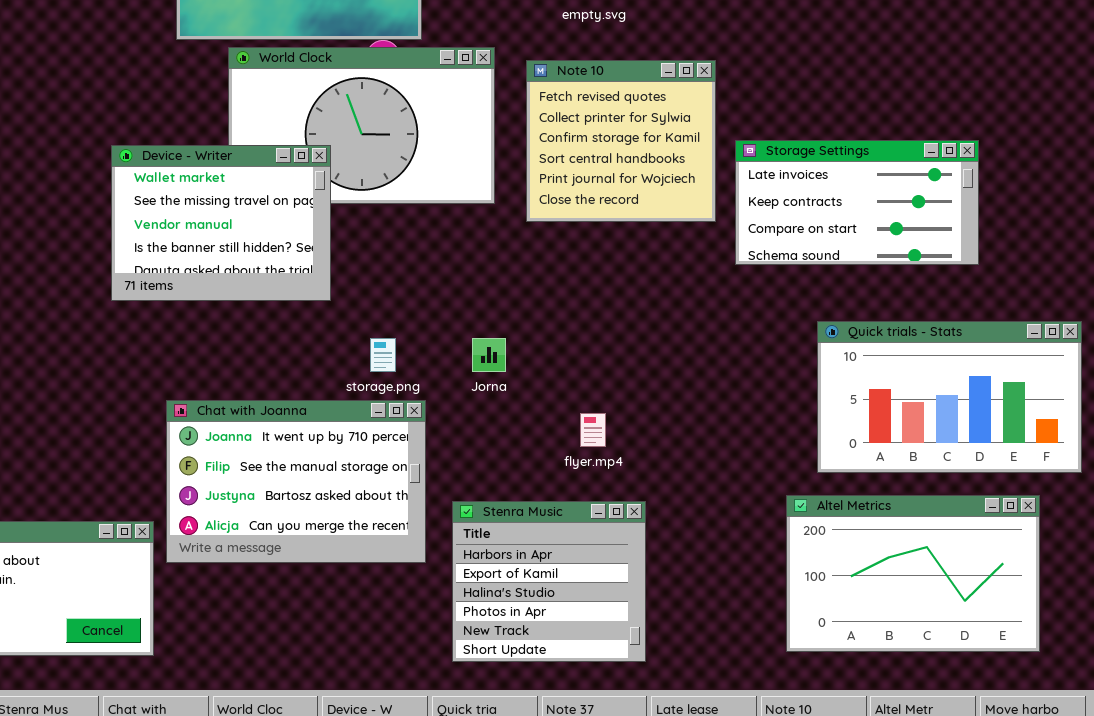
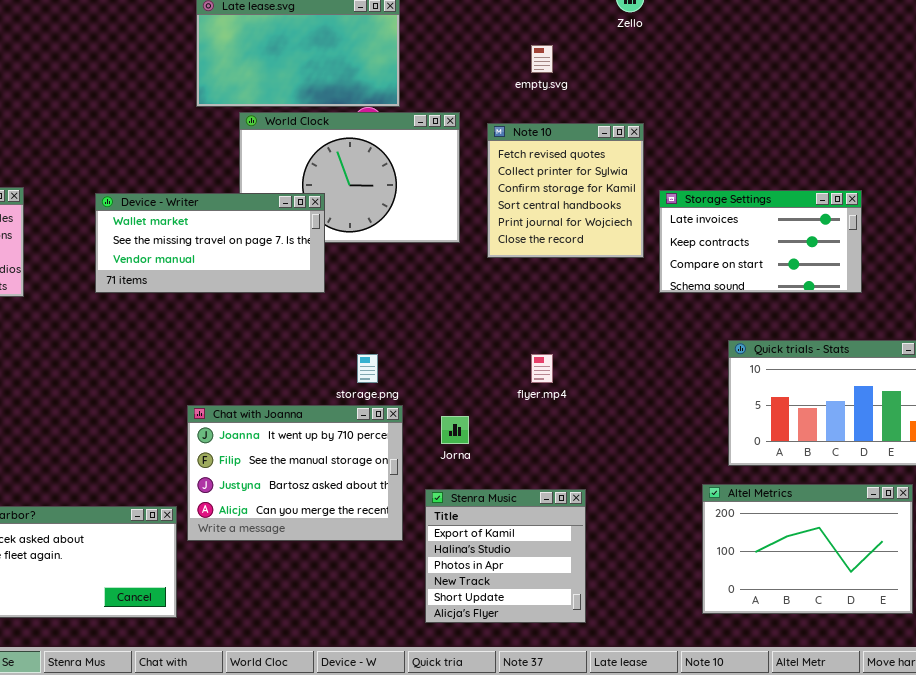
Device - Writer: [111,145,331,301] -> [95,193,325,293], resized
Jorna: [472,338,506,372] -> [441,416,469,444], moved
flyer.mp4: [580,413,606,447] -> [531,354,553,383], moved
Stenra Music: [452,501,646,662] -> [425,489,586,623], scrolled down 1 row

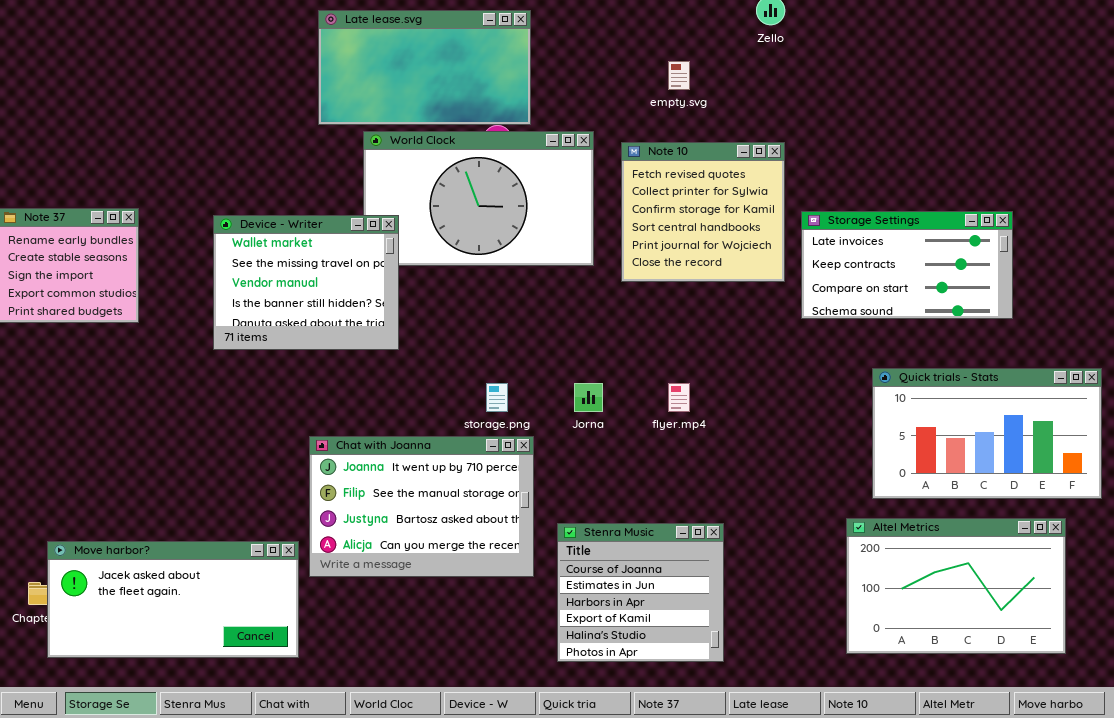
Device - Writer: [95,193,325,293] -> [213,215,399,350], resized
Jorna: [441,416,469,444] -> [574,383,603,412], moved
Stenra Music: [425,489,586,623] -> [557,523,724,662], scrolled up 3 rows

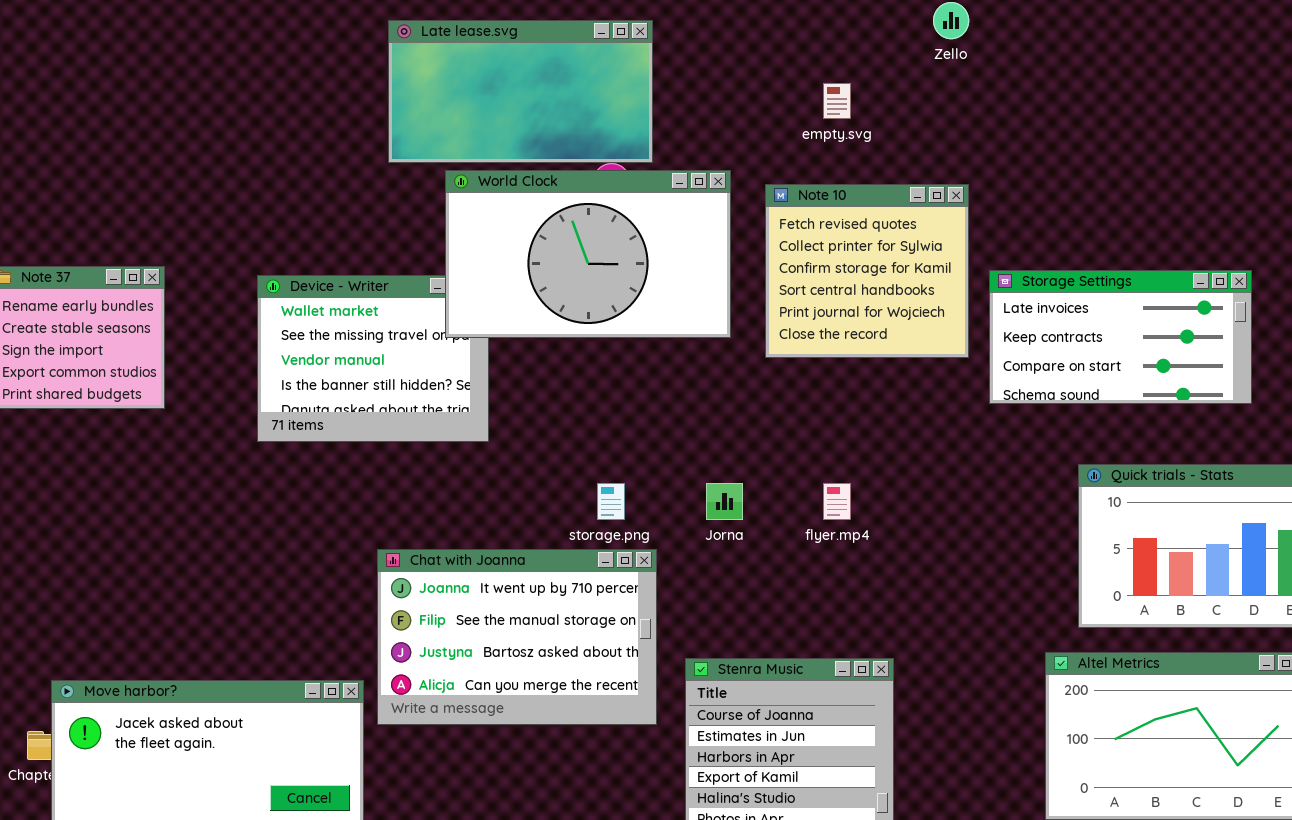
World Clock: [363,131,594,266] -> [445,170,731,338], raised

